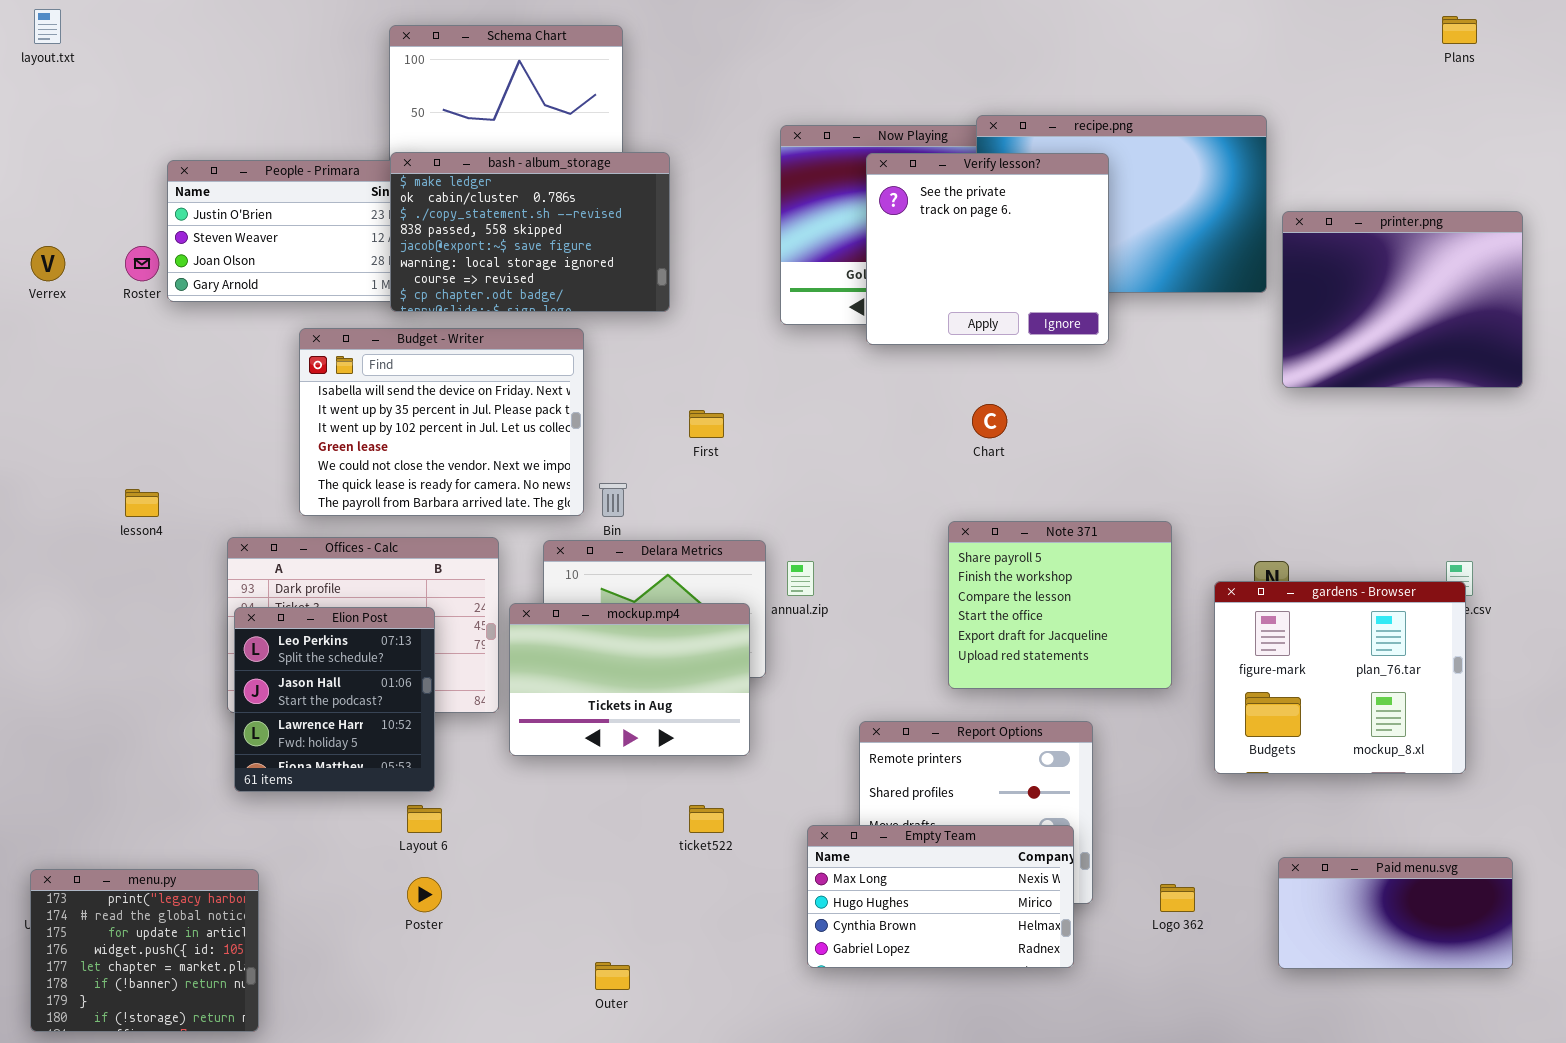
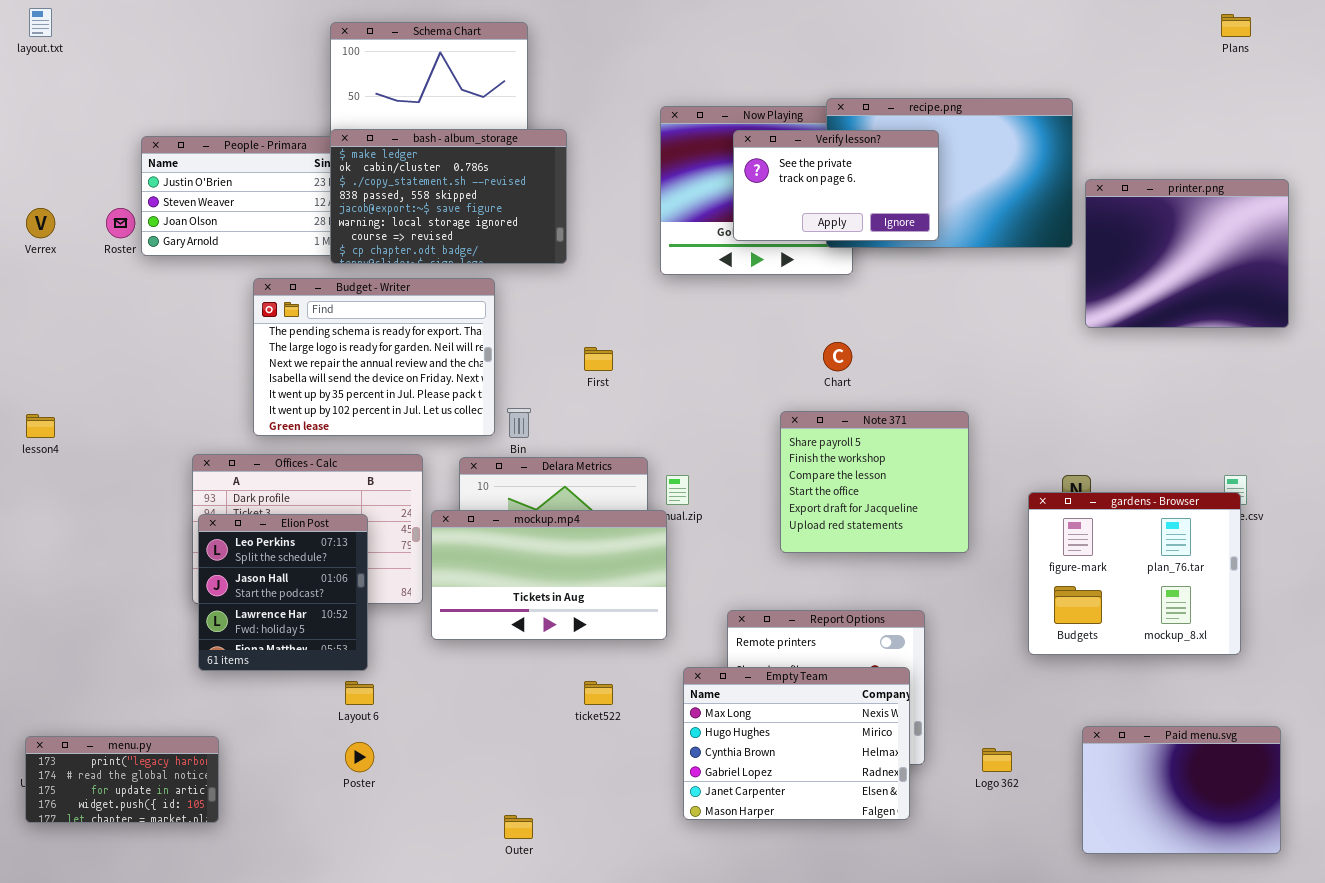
Verify lesson?: [866,153,1109,345] -> [733,130,939,241], resized
Budget - Writer: [299,328,584,516] -> [253,278,495,436], scrolled up 3 rows
lesson4: [125,489,159,517] -> [26,414,55,438], moved
Note 371: [948,521,1172,689] -> [780,411,969,553], moved
mockup.mp4: [509,603,750,756] -> [431,510,667,640], resized
Empty Team: [807,825,1074,968] -> [683,667,910,820], resized
Paid menu.svg: [1278,857,1513,969] -> [1082,726,1281,854], resized
menu.py: [30,869,259,1032] -> [25,736,219,823], resized

